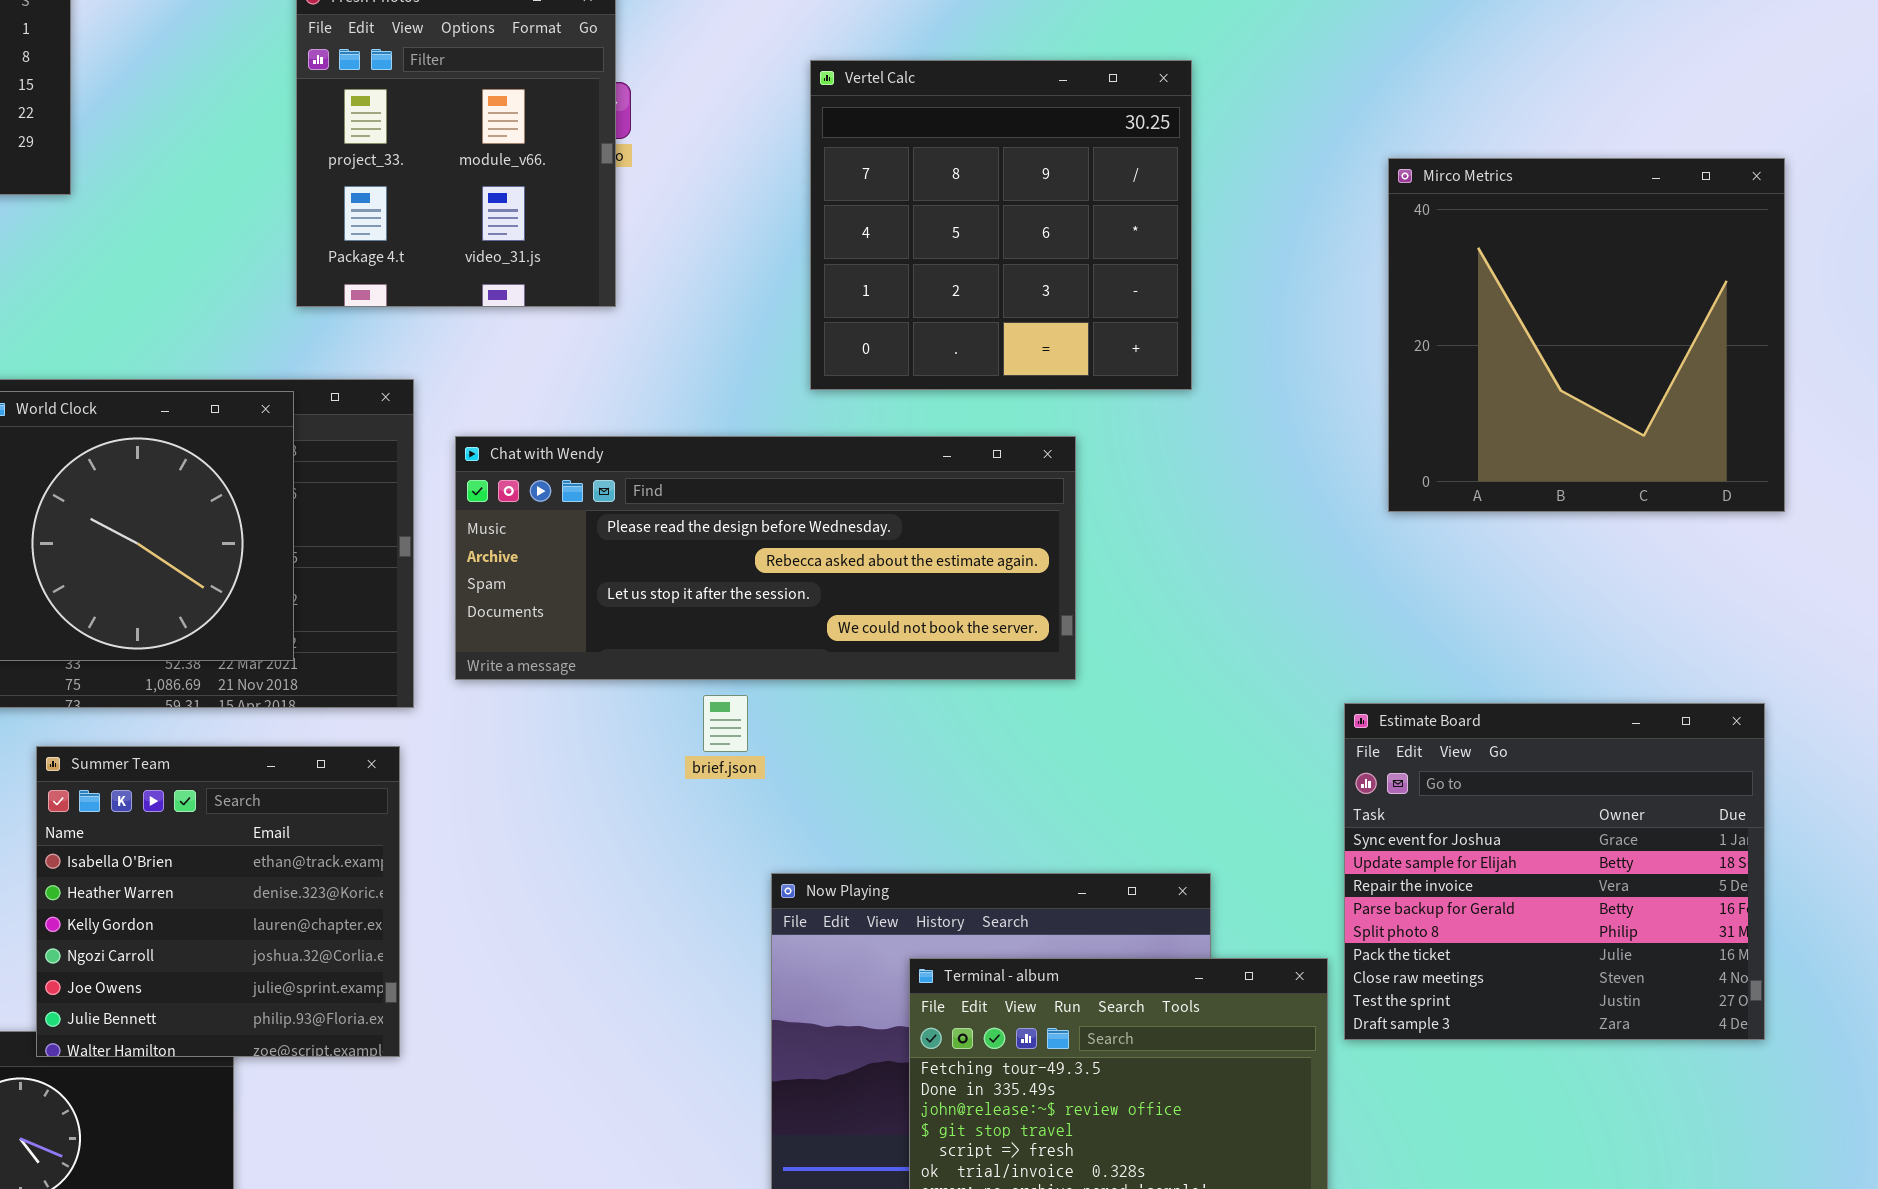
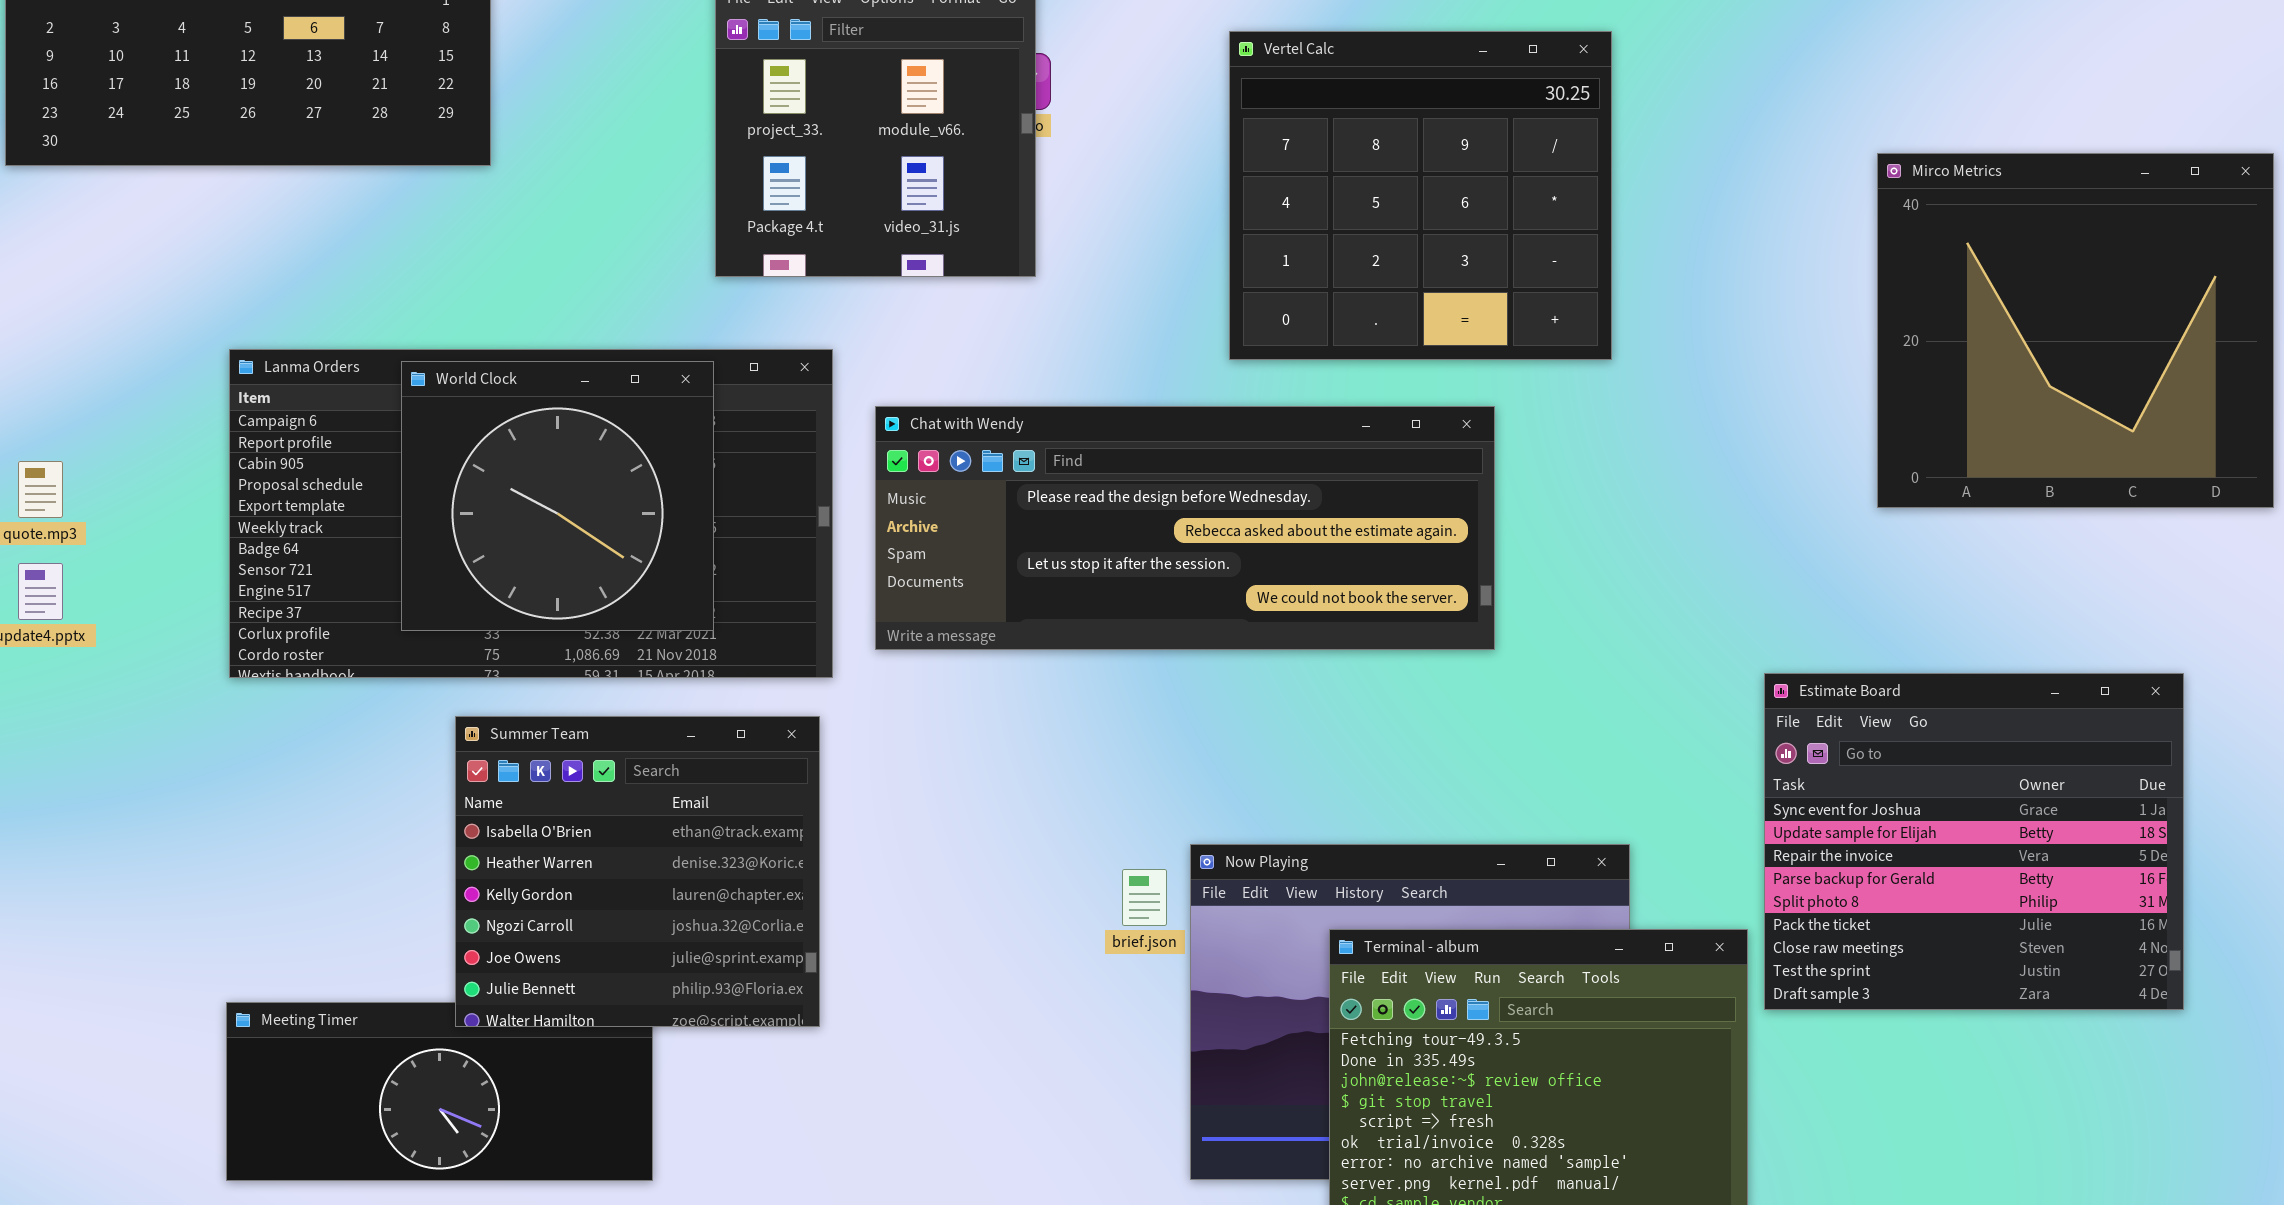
Mirco Metrics: [1388,158,1785,512] -> [1877,153,2274,508], moved
brief.json: [703,695,748,752] -> [1122,869,1167,926], moved

